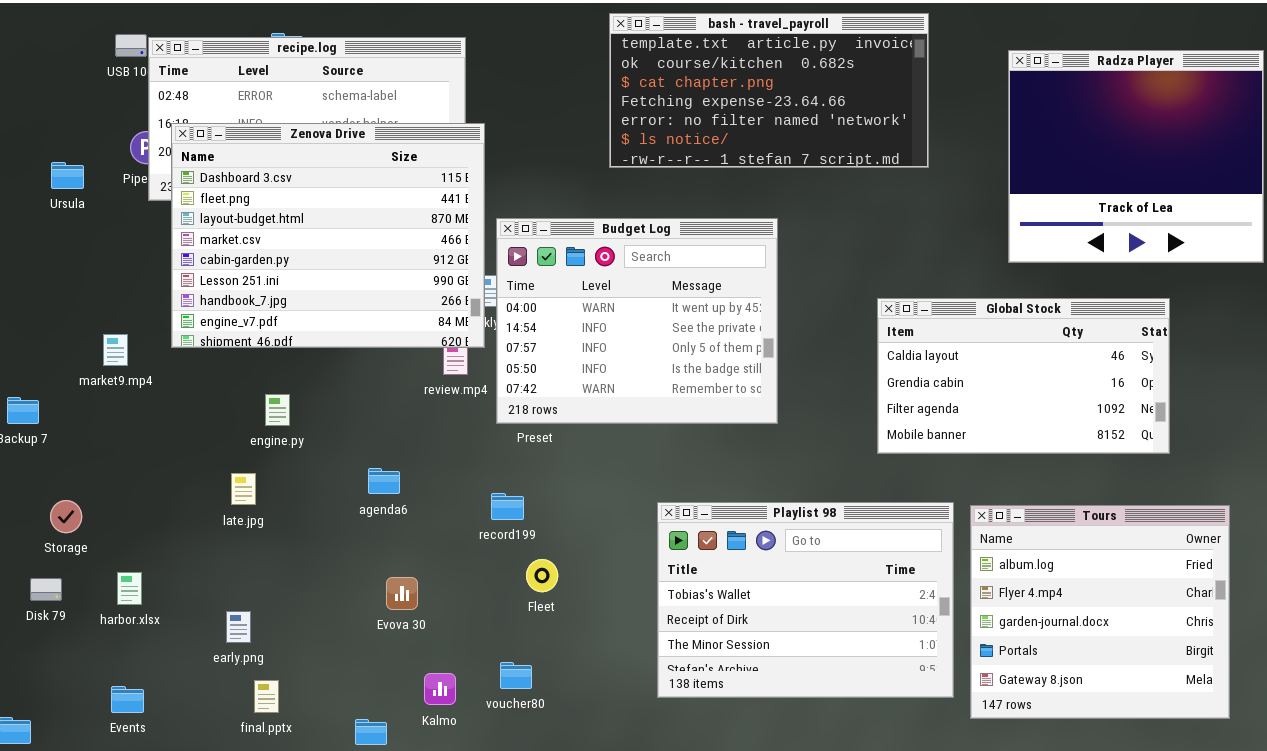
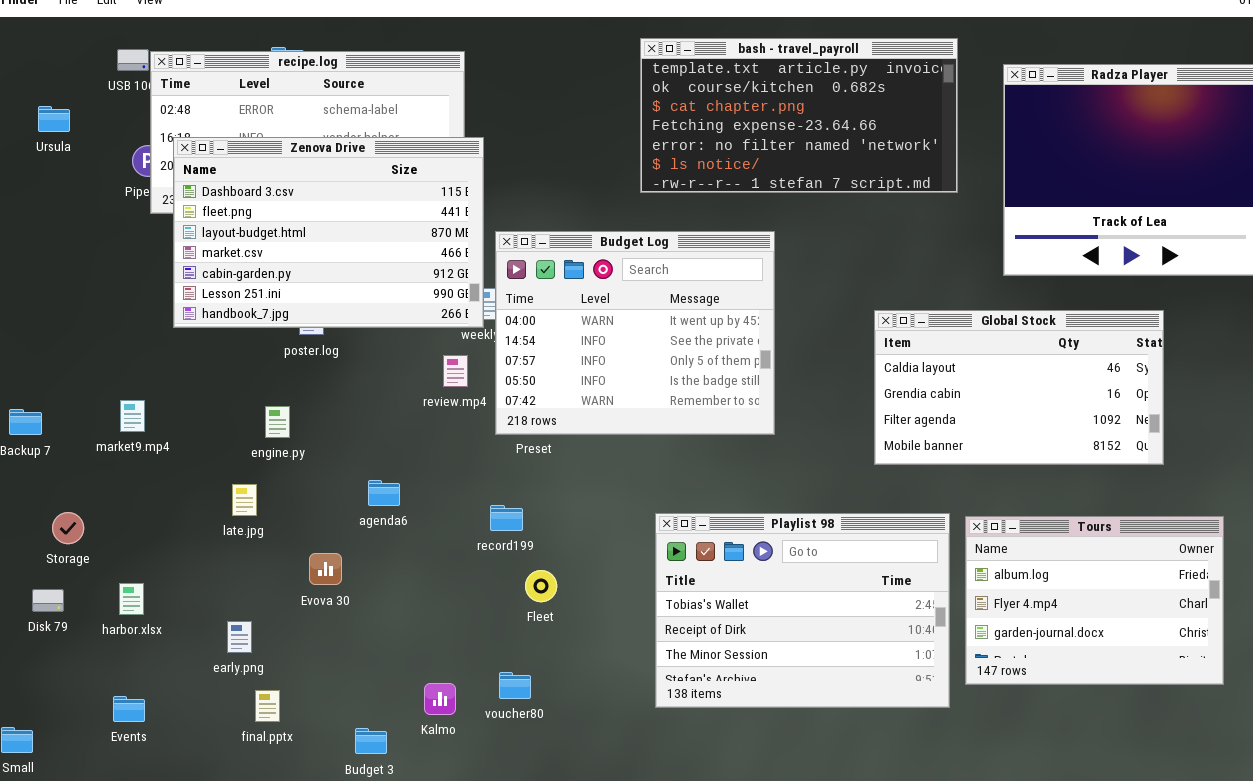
bash - travel_payroll: [609,13,929,168] -> [640,38,958,193], moved
Zenova Drive: [171,123,485,348] -> [173,137,484,328], resized
Ursula: [51,162,84,189] -> [38,106,70,132], moved
market9.mp4: [103,334,128,366] -> [120,400,145,432], moved
Tours: [970,505,1230,719] -> [965,516,1224,685], resized
Evova 30: [386,577,418,610] -> [309,553,342,585], moved

